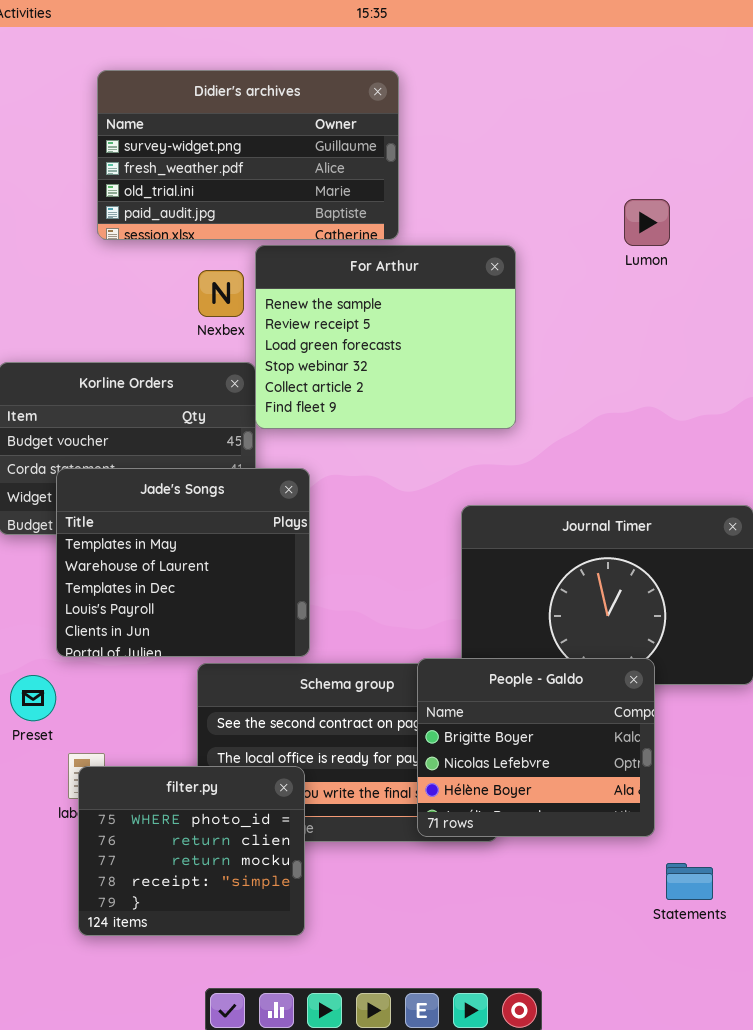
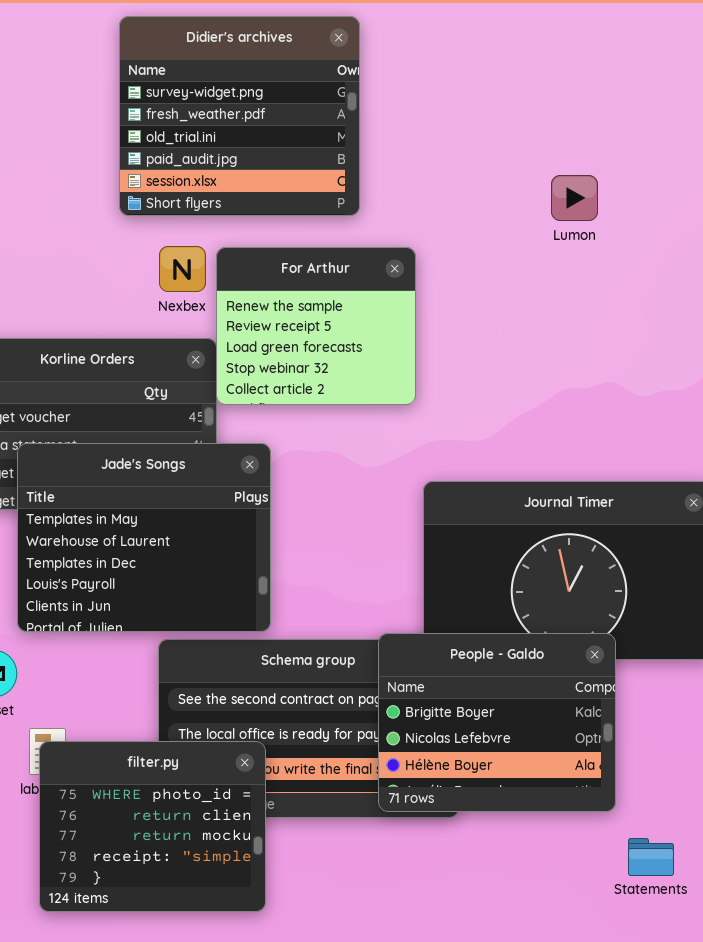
Didier's archives: [97,70,399,240] -> [119,16,360,216], resized
Lumon: [624,199,670,246] -> [551,175,598,221], moved
For Arthur: [255,245,516,429] -> [216,247,416,405], resized

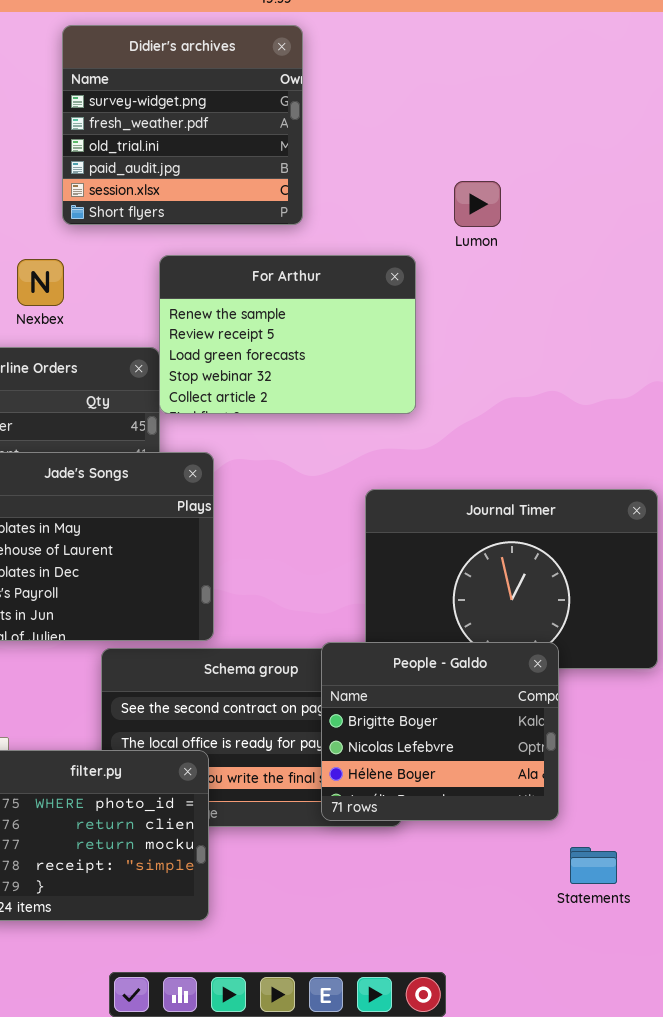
Lumon: [551,175,598,221] -> [454,181,501,227], moved
Nexbex: [159,246,206,292] -> [17,259,64,306], moved
For Arthur: [216,247,416,405] -> [159,255,416,414], resized

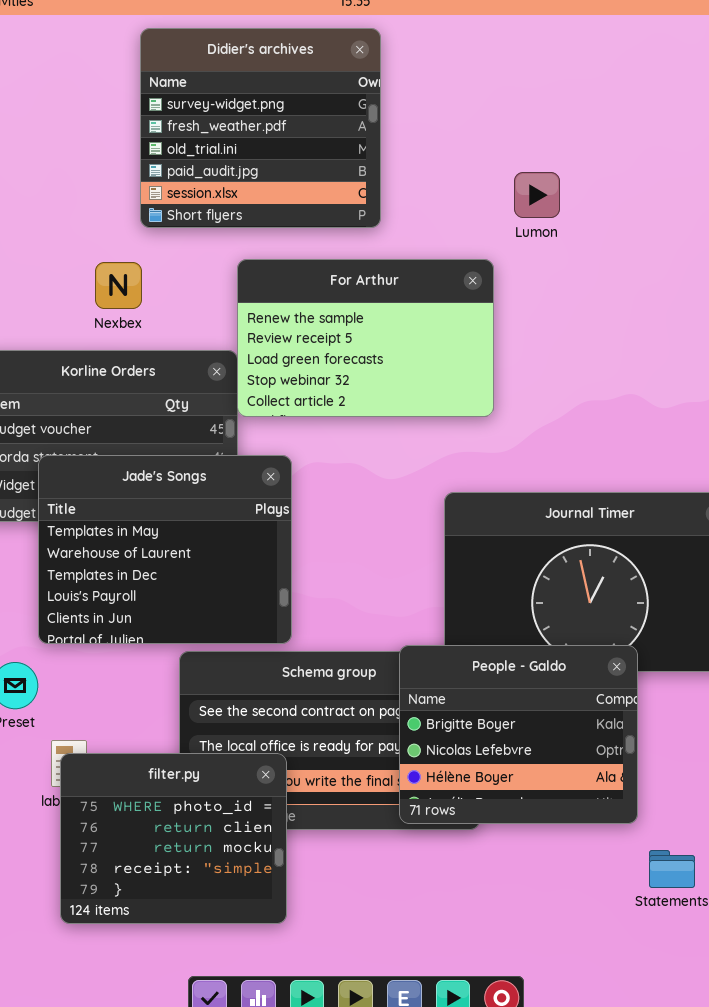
Lumon: [454,181,501,227] -> [514,172,560,218], moved

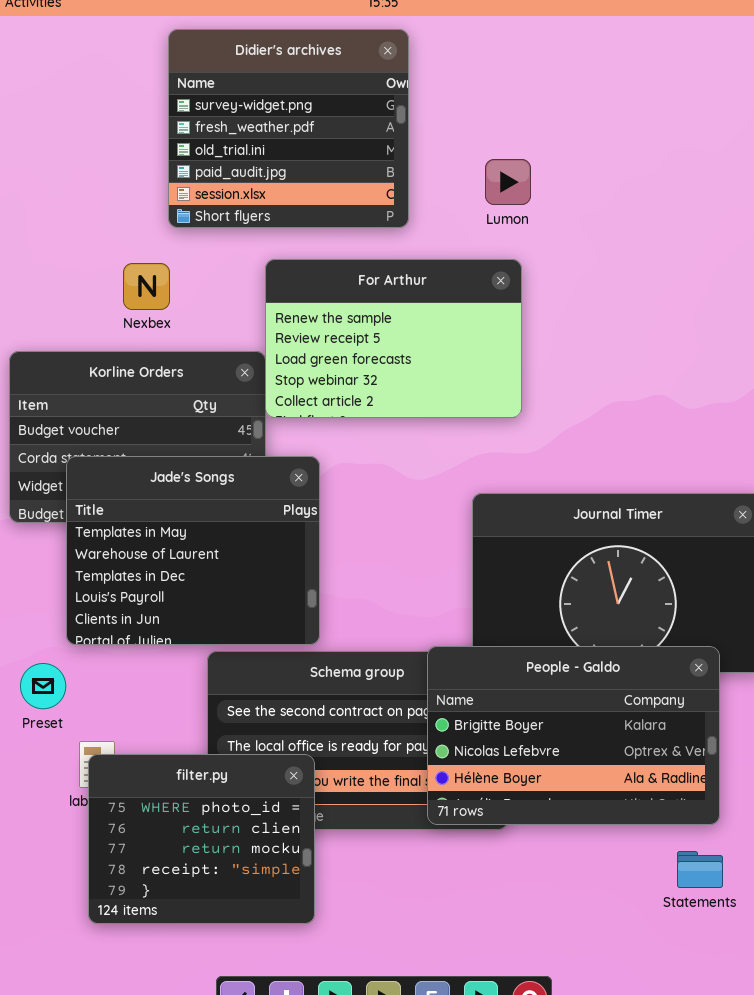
Lumon: [514,172,560,218] -> [485,159,531,205], moved
People - Galdo: [399,645,638,824] -> [427,646,720,825], resized

